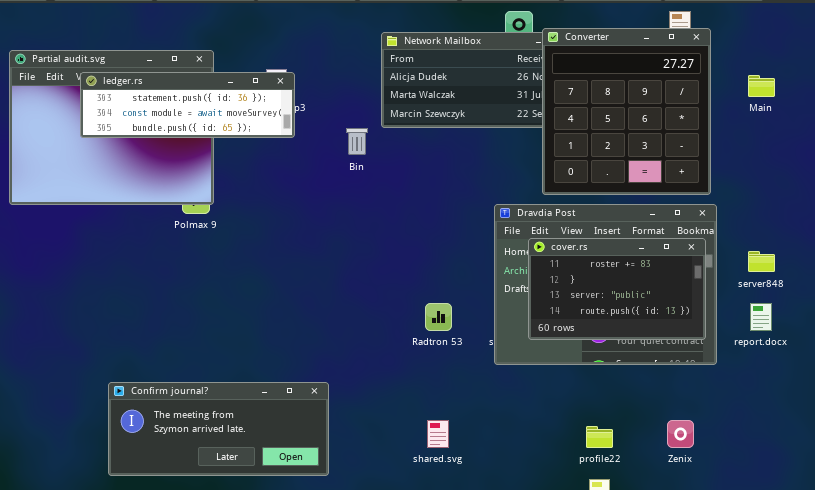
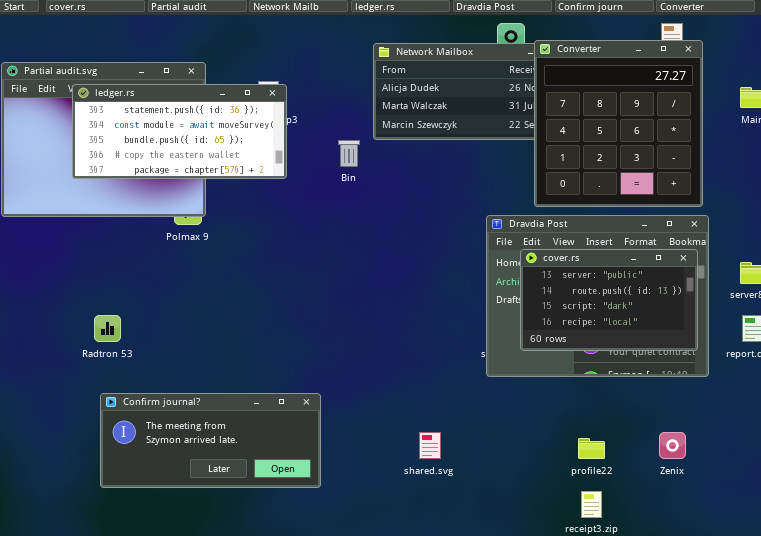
ledger.rs: [80,72,295,138] -> [72,84,287,179], resized
cover.rs: [528,238,706,340] -> [520,249,698,351], scrolled down 2 rows
Radtron 53: [425,303,452,331] -> [94,315,121,342], moved

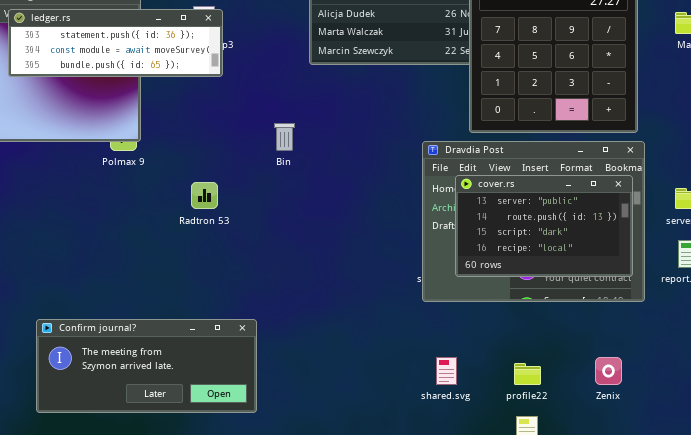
ledger.rs: [72,84,287,179] -> [8,9,223,77], resized
Bin: [338,140,360,167] -> [274,123,295,151], moved
Radtron 53: [94,315,121,342] -> [191,182,218,209], moved
shared.svg: [419,432,441,459] -> [436,357,457,385], moved

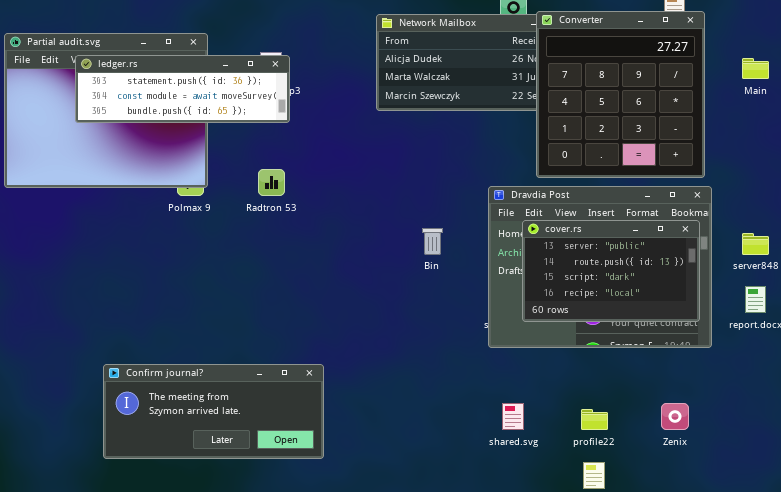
Bin: [274,123,295,151] -> [422,228,443,255], moved
Radtron 53: [191,182,218,209] -> [258,169,285,196], moved

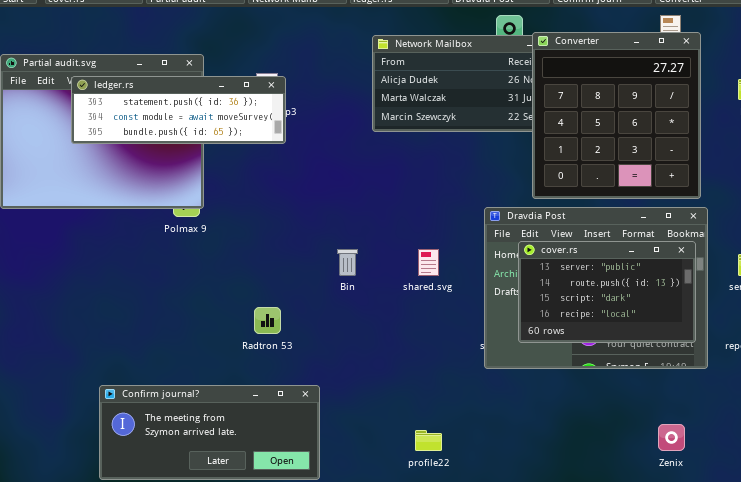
Radtron 53: [258,169,285,196] -> [254,307,281,334], moved
Bin: [422,228,443,255] -> [337,249,358,276], moved
shared.svg: [502,403,524,430] -> [418,249,439,276], moved
profile22: [581,409,608,430] -> [415,430,442,451], moved

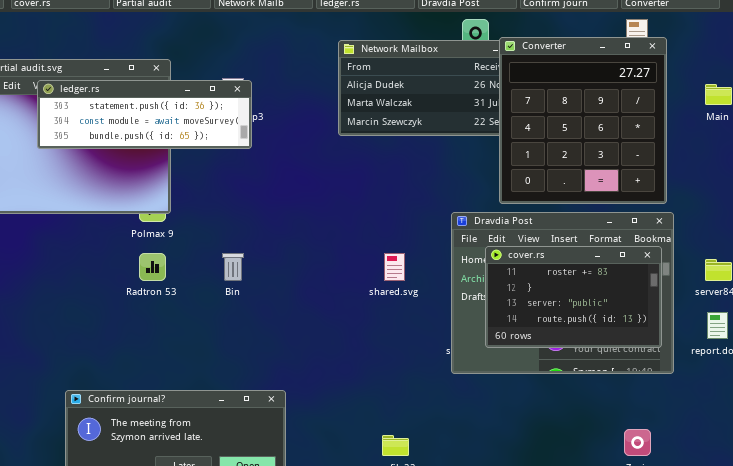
cover.rs: [518,241,696,343] -> [485,246,662,348], scrolled up 2 rows
Bin: [337,249,358,276] -> [222,253,244,281], moved
Radtron 53: [254,307,281,334] -> [139,253,166,281], moved

